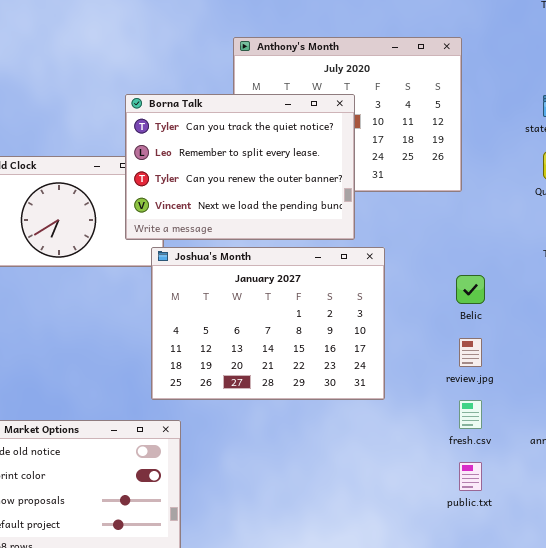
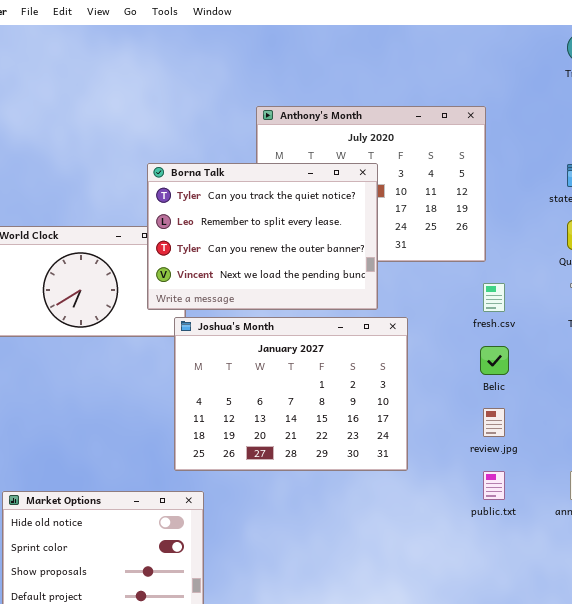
fresh.csv: [459,400,482,429] -> [483,283,505,312], moved
public.txt: [459,462,482,491] -> [483,471,505,500], moved

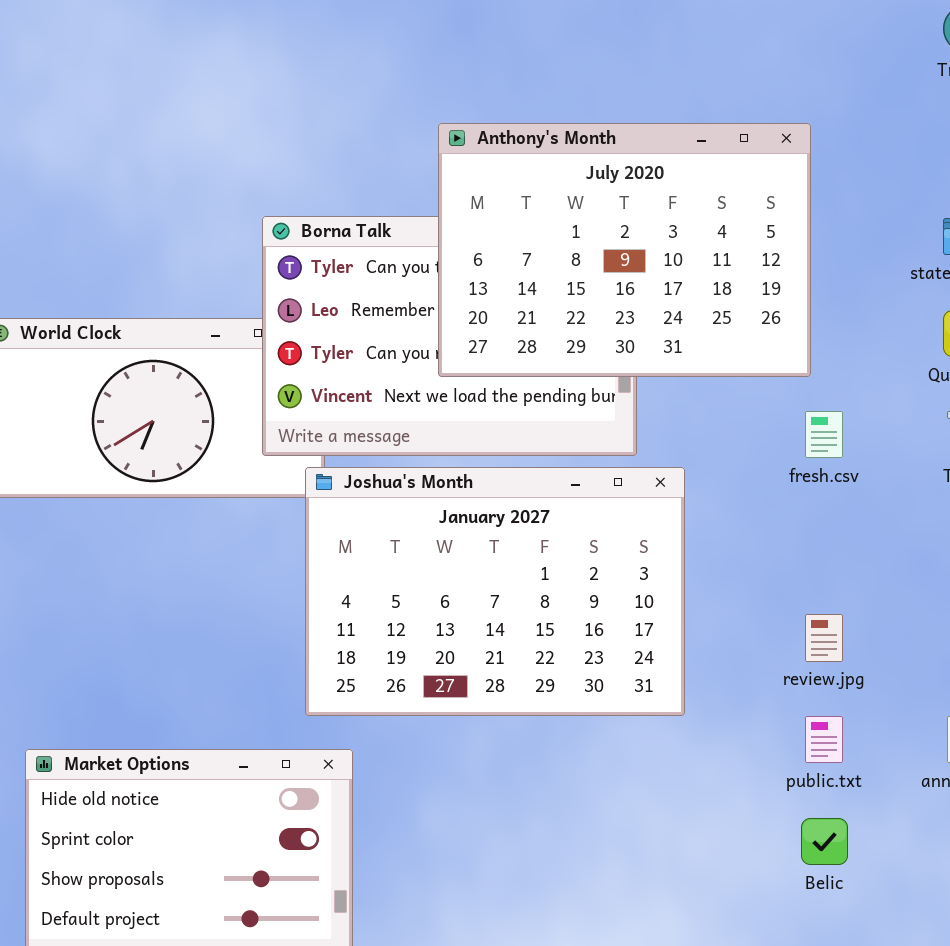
Anthony's Month: [256,106,486,262] -> [438,123,811,377], raised
Belic: [480,346,509,375] -> [801,818,848,865], moved

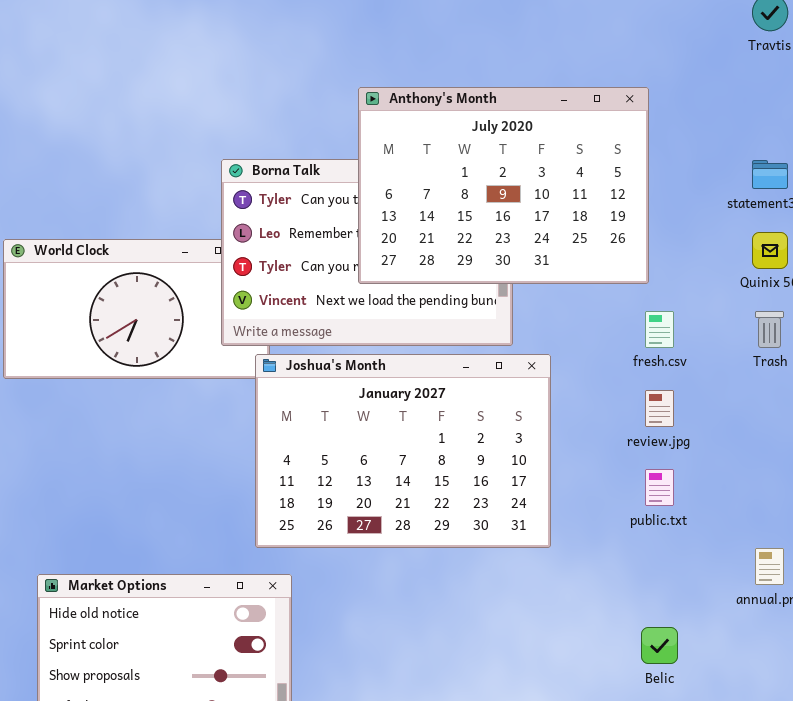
review.jpg: [805,614,843,662] -> [645,390,674,427], moved
public.txt: [805,716,843,763] -> [645,469,674,506], moved

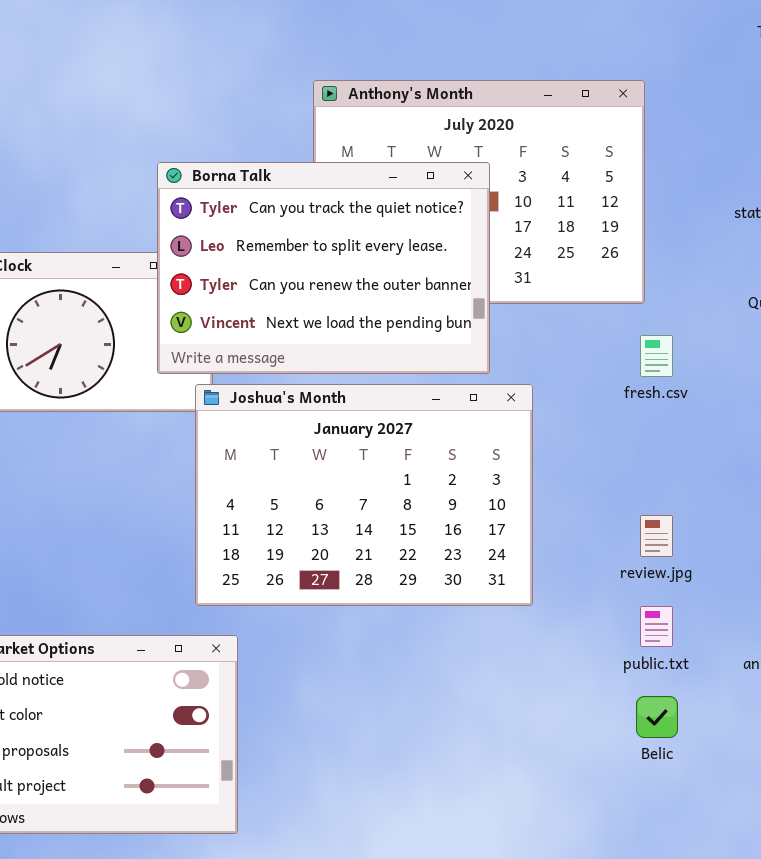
Borna Talk: [221,159,513,346] -> [157,162,490,374], raised
review.jpg: [645,390,674,427] -> [640,515,673,557], moved
public.txt: [645,469,674,506] -> [640,606,673,647], moved

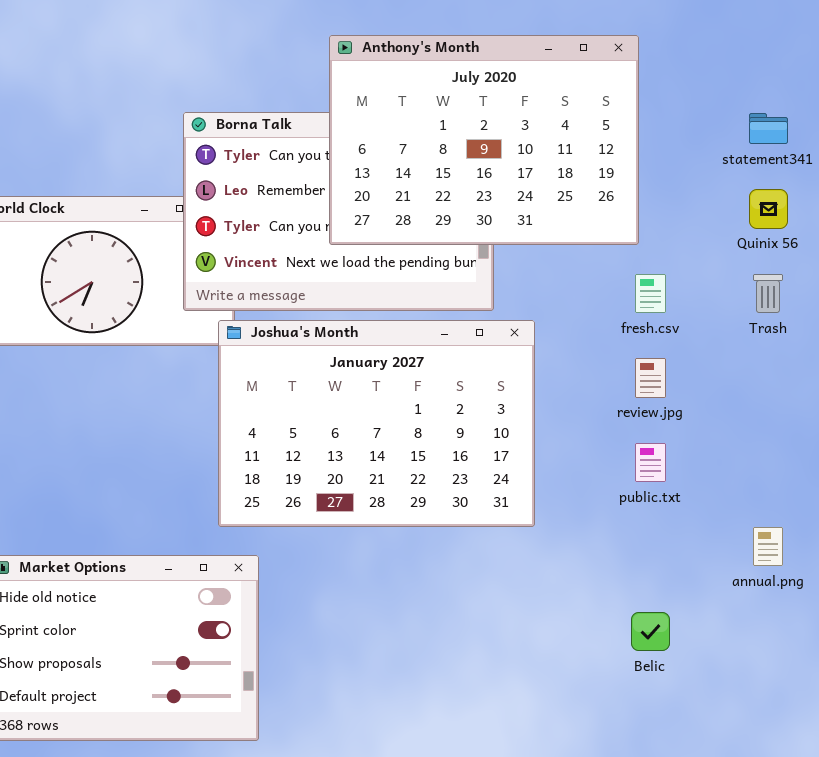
Anthony's Month: [313,80,645,304] -> [329,35,639,245], raised
review.jpg: [640,515,673,557] -> [635,358,666,398], moved
public.txt: [640,606,673,647] -> [635,443,666,482], moved

